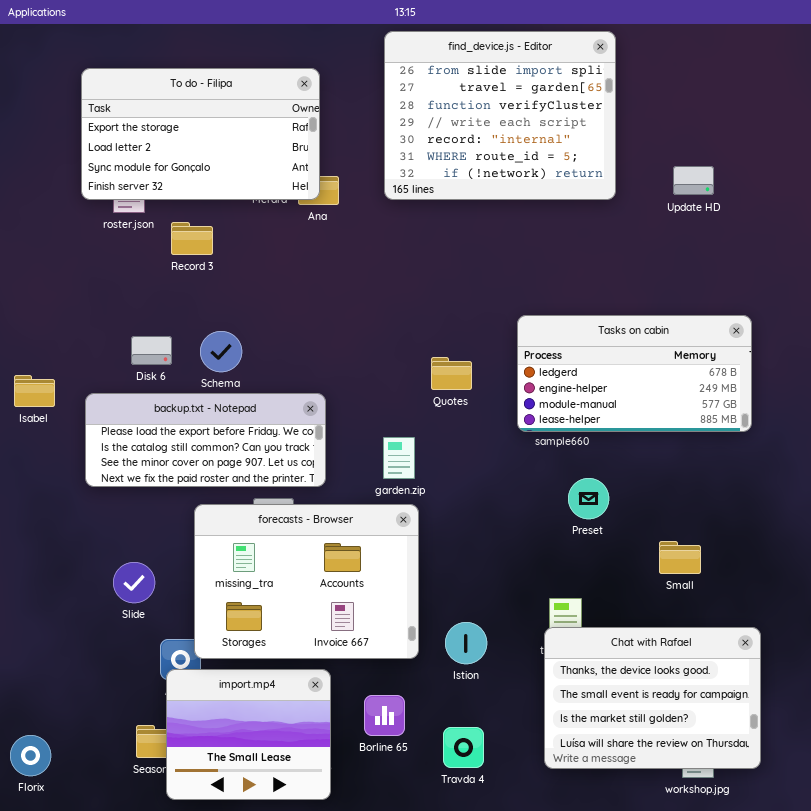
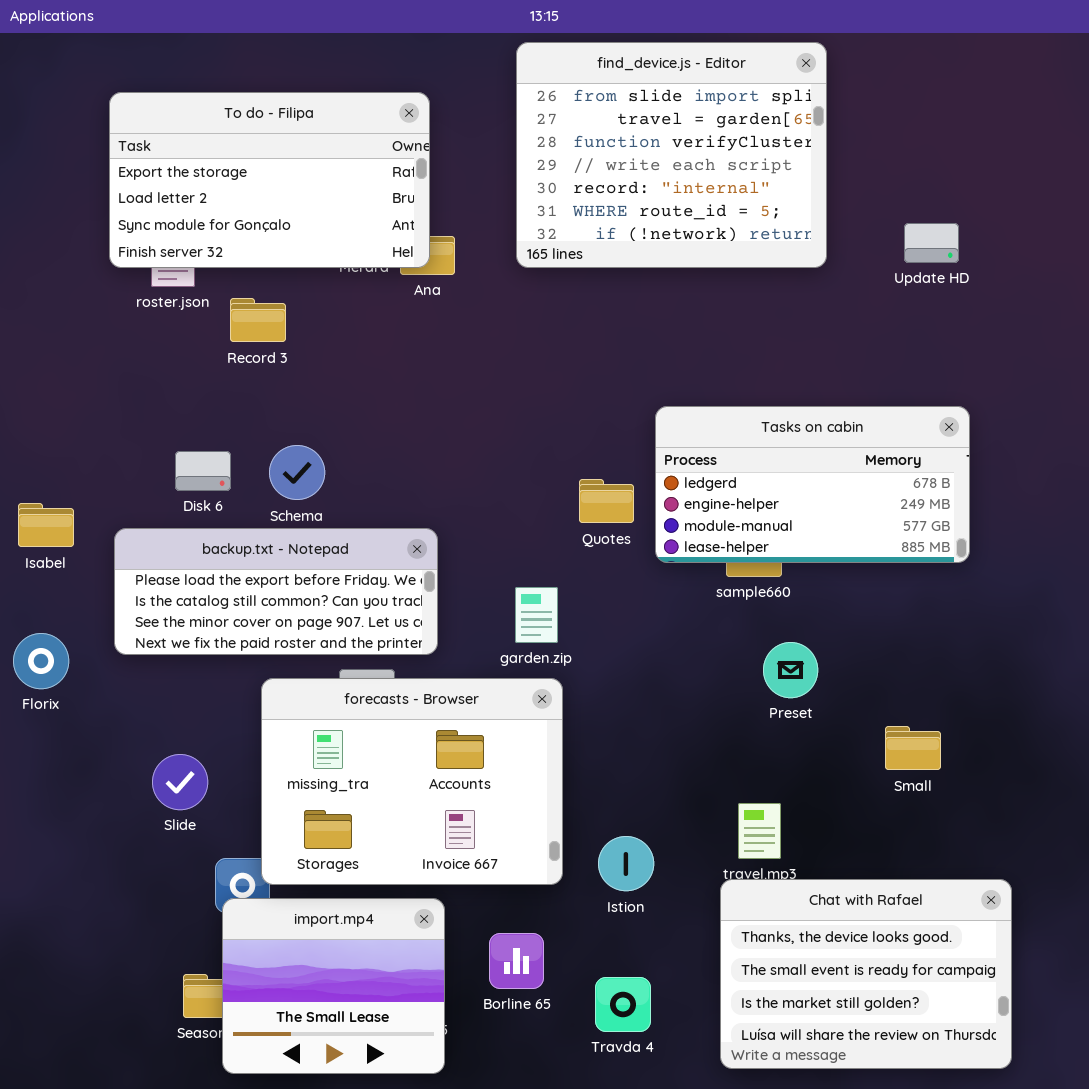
Tasks on cabin: [517,315,752,432] -> [655,406,970,563], moved
Chat with Rafael: [544,627,761,769] -> [720,879,1012,1069], moved
Florix: [10,735,51,776] -> [13,633,69,689], moved

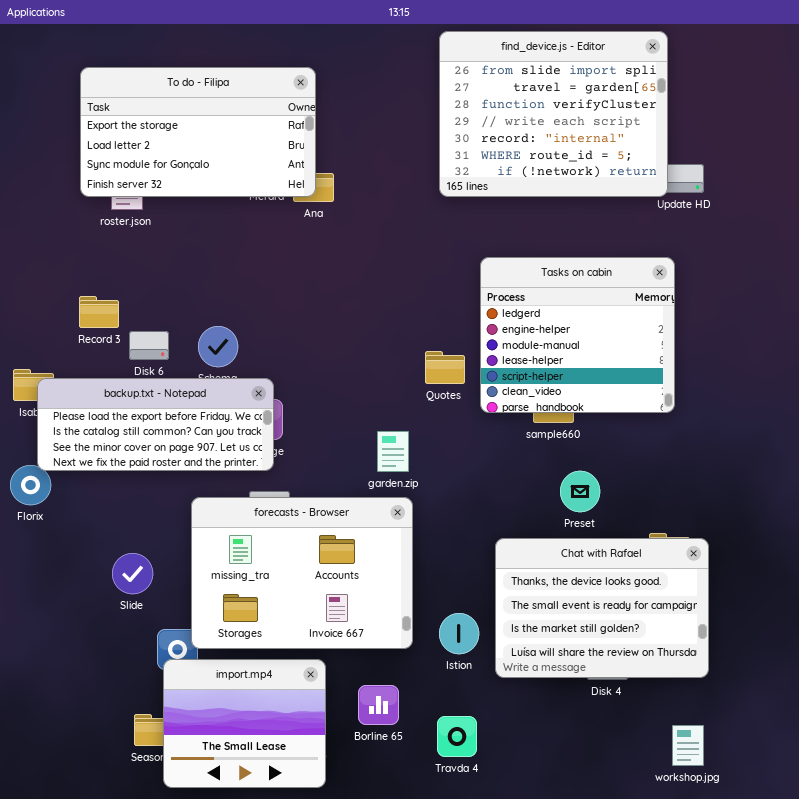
find_device.js - Editor: [516,42,827,268] -> [439,31,668,197], moved
Record 3: [230,298,286,342] -> [79,296,119,328], moved
Tasks on cabin: [655,406,970,563] -> [480,257,675,413], resized
backup.txt - Notepad: [114,528,438,655] -> [37,378,274,471], moved
Chat with Rafael: [720,879,1012,1069] -> [495,538,709,678], moved

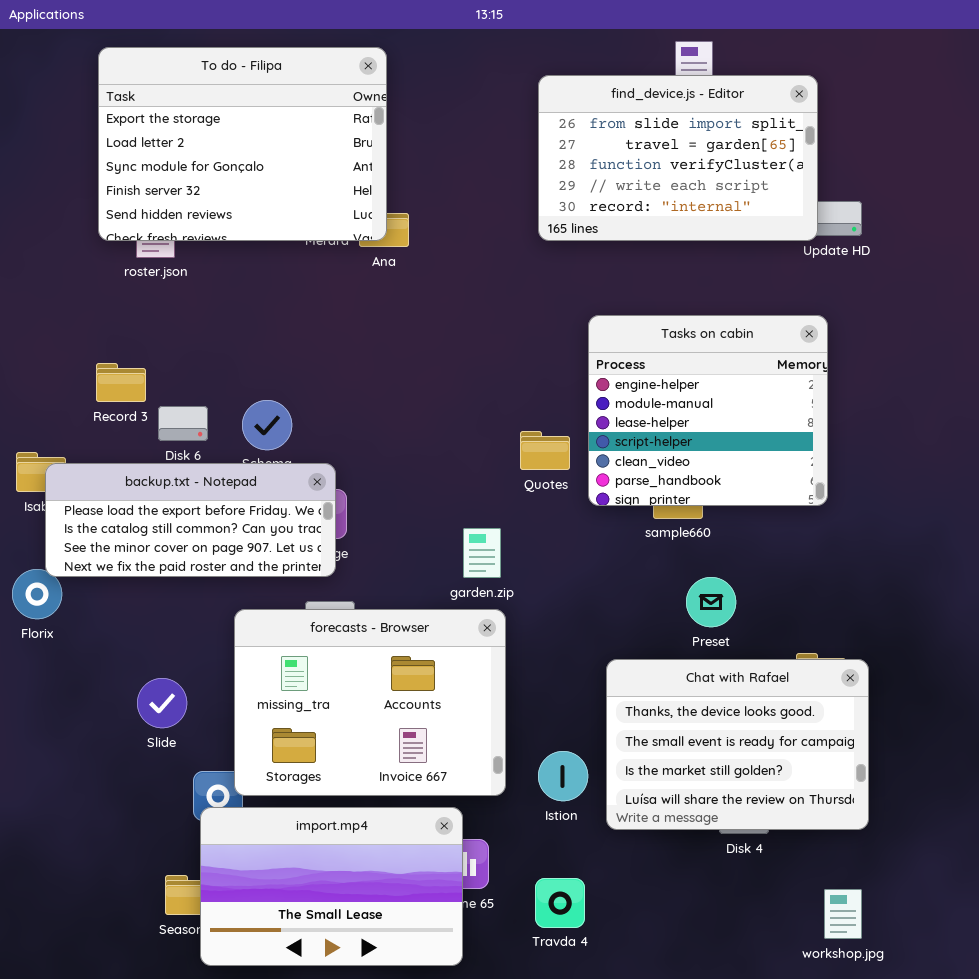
find_device.js - Editor: [439,31,668,197] -> [538,75,818,241], resized
To do - Filipa: [80,67,316,197] -> [98,47,387,241], resized
Tasks on cabin: [480,257,675,413] -> [588,315,828,506], scrolled down 1 row
import.mp4: [163,659,326,788] -> [200,807,463,966], resized

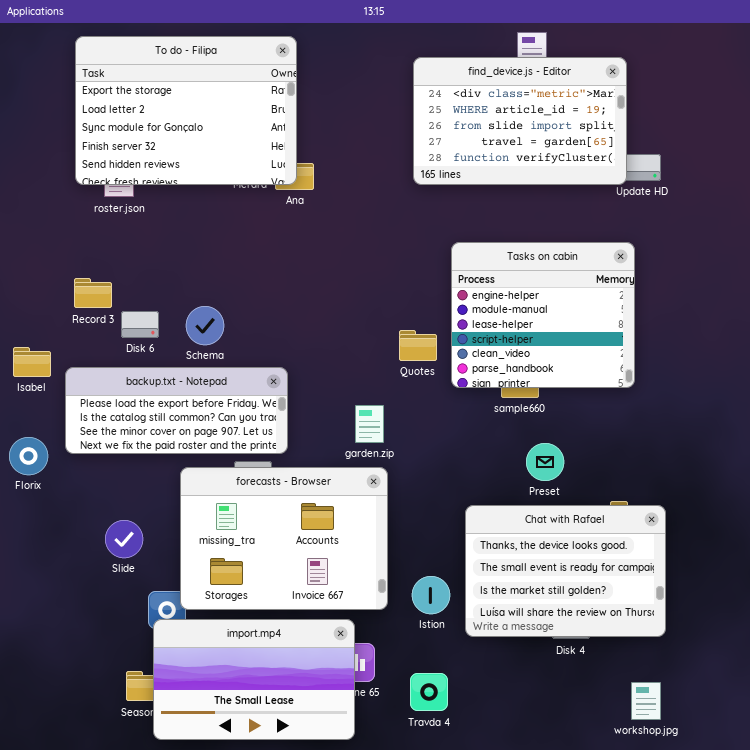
find_device.js - Editor: [538,75,818,241] -> [413,57,627,185], scrolled up 2 rows
backup.txt - Notepad: [45,463,336,577] -> [65,367,288,454], moved

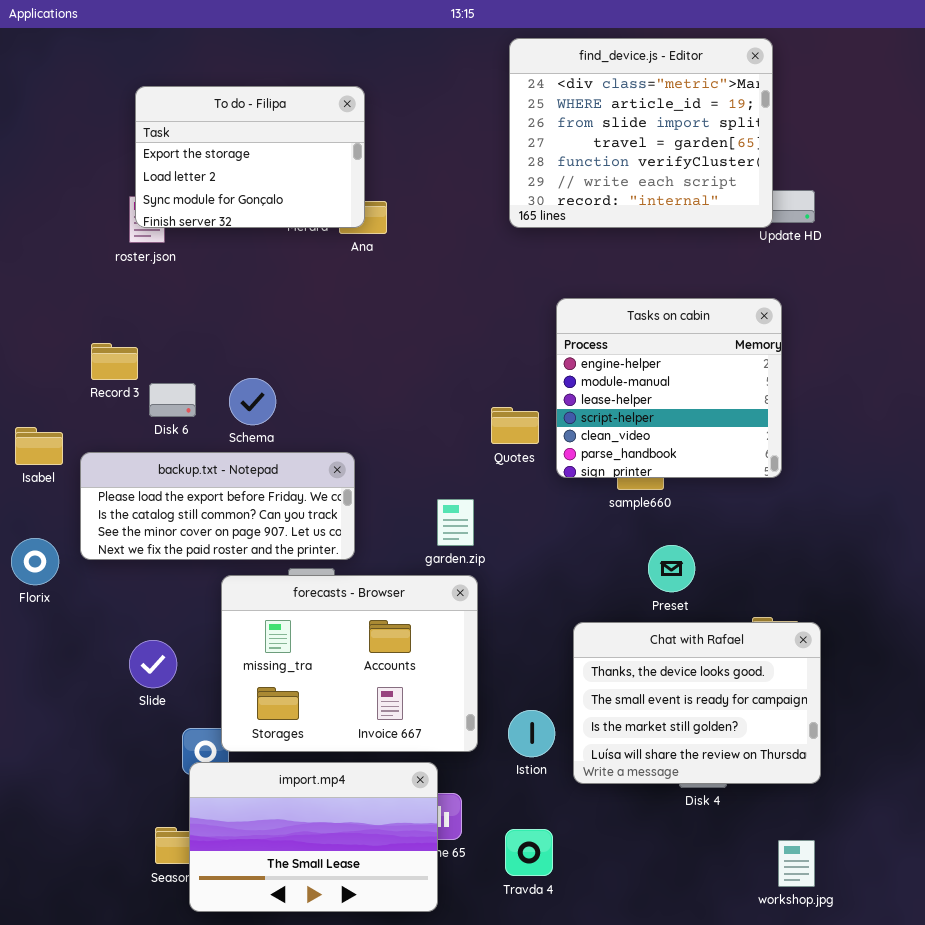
To do - Filipa: [75,36,297,185] -> [135,86,365,228], resized
find_device.js - Editor: [413,57,627,185] -> [509,38,773,228], resized

